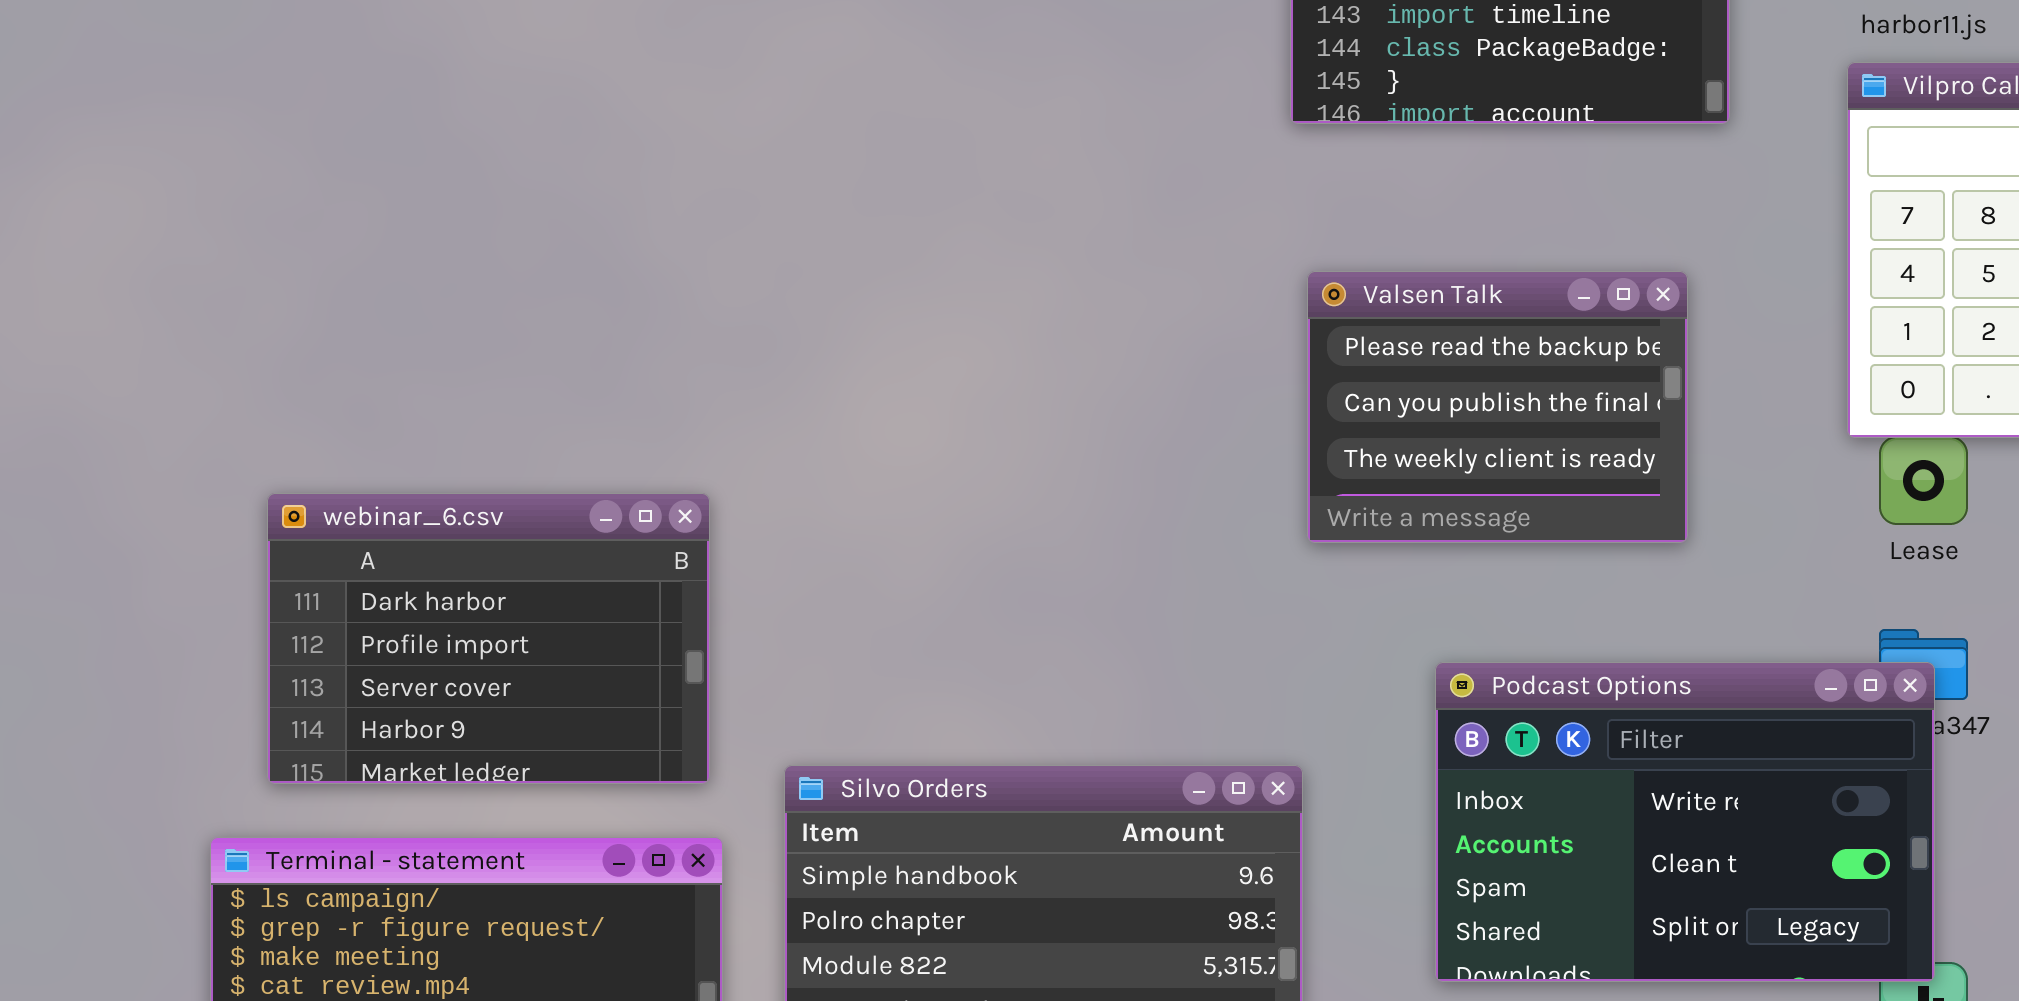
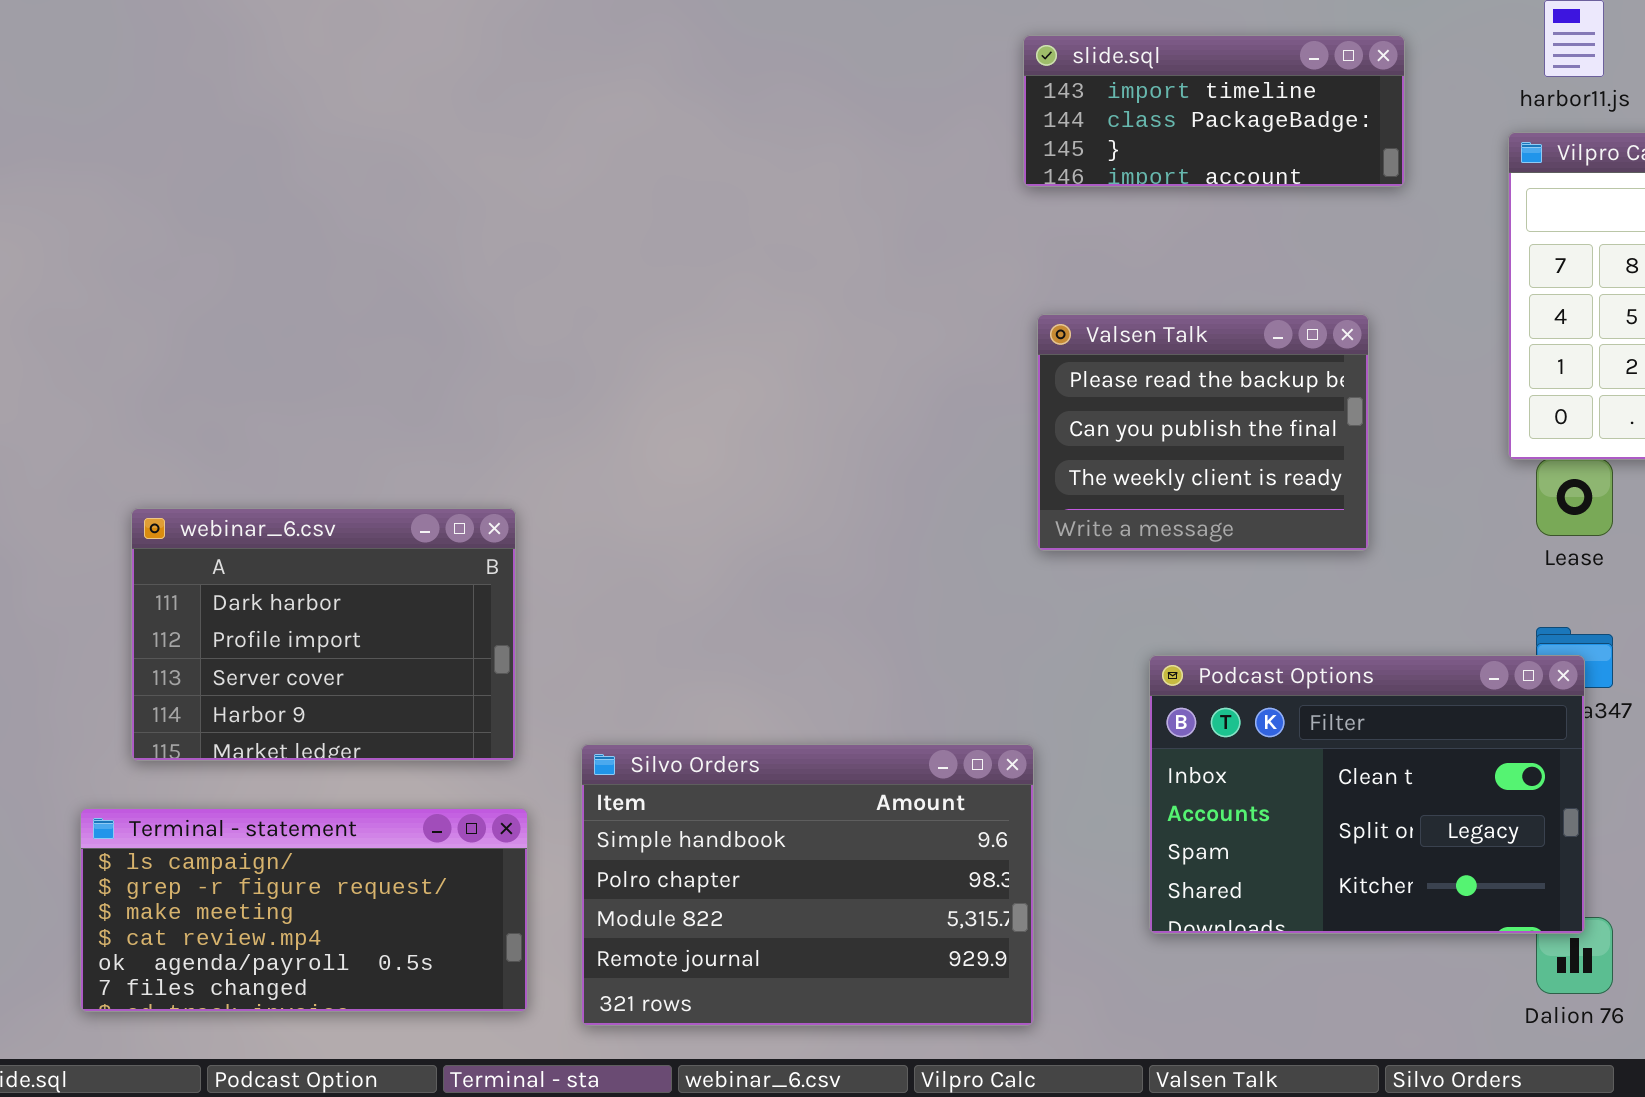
Podcast Options: [1435,662,1935,982] -> [1149,655,1585,934], scrolled down 1 row

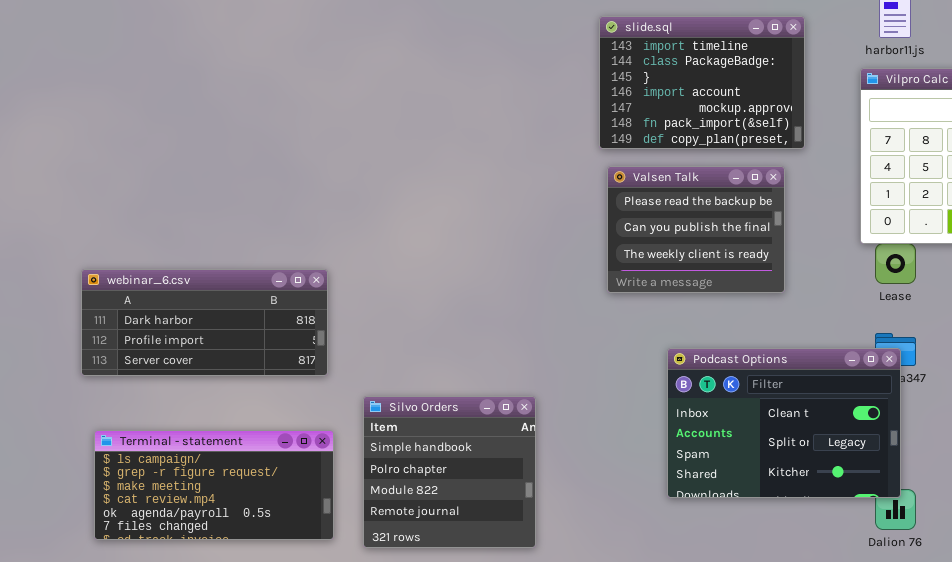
slide.sql: [1023,35,1405,187] -> [599,16,805,149], resized
webinar_6.csv: [131,508,516,761] -> [81,269,328,376], resized
Silvo Orders: [581,744,1034,1026] -> [363,396,536,548], resized

